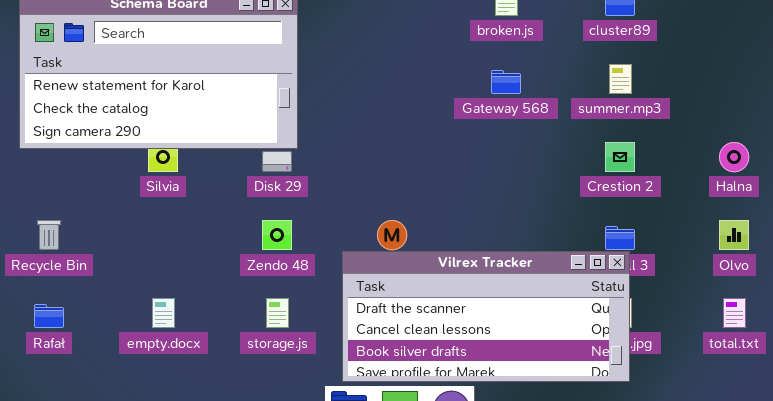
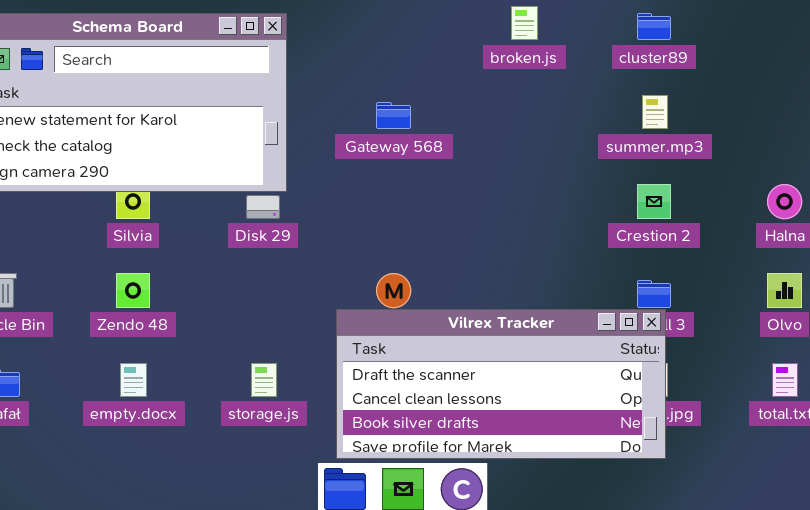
Gateway 568: [491,70,521,94] -> [376,102,411,129], moved
Zendo 48: [262,220,292,250] -> [116,273,150,308], moved

